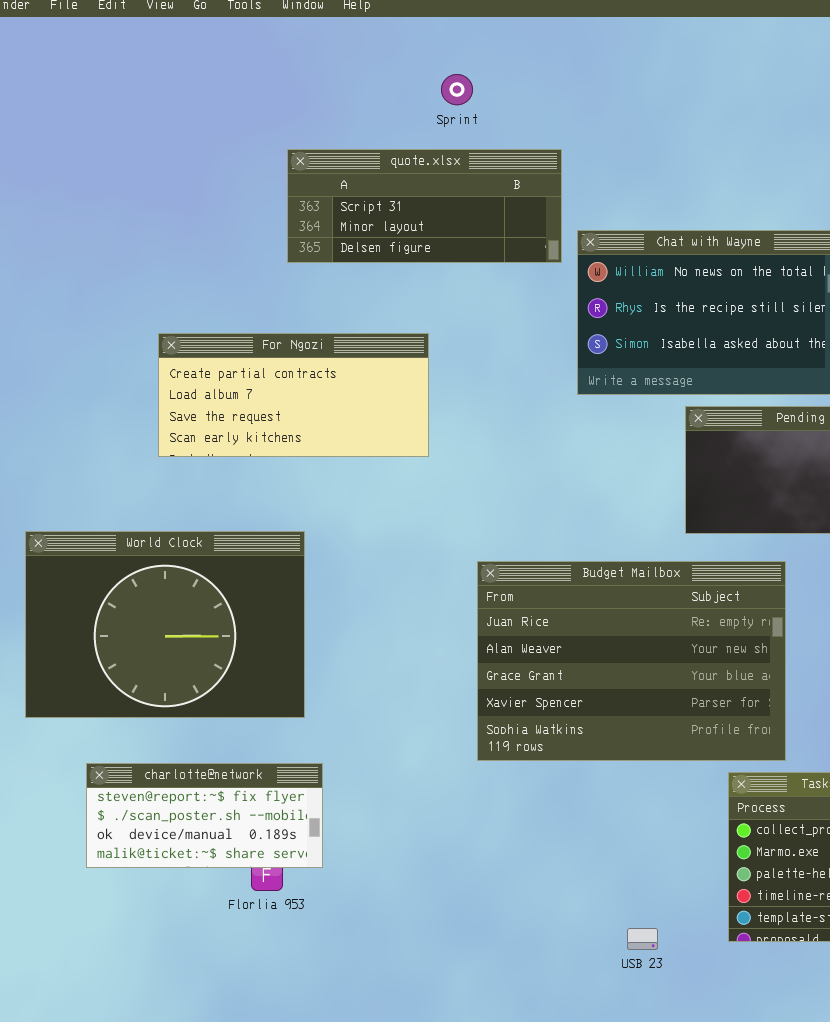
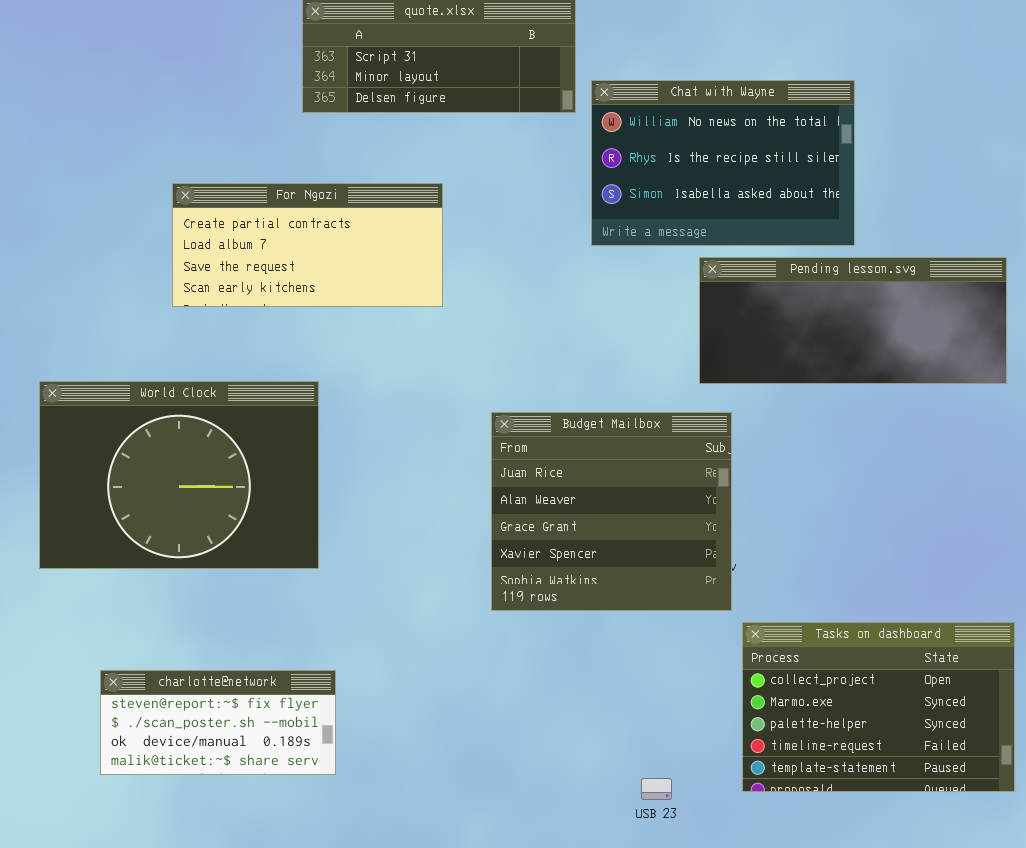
Budget Mailbox: [477,561,786,761] -> [491,412,732,611], resized
charlotte@network: [86,763,323,868] -> [100,670,336,775], moved

